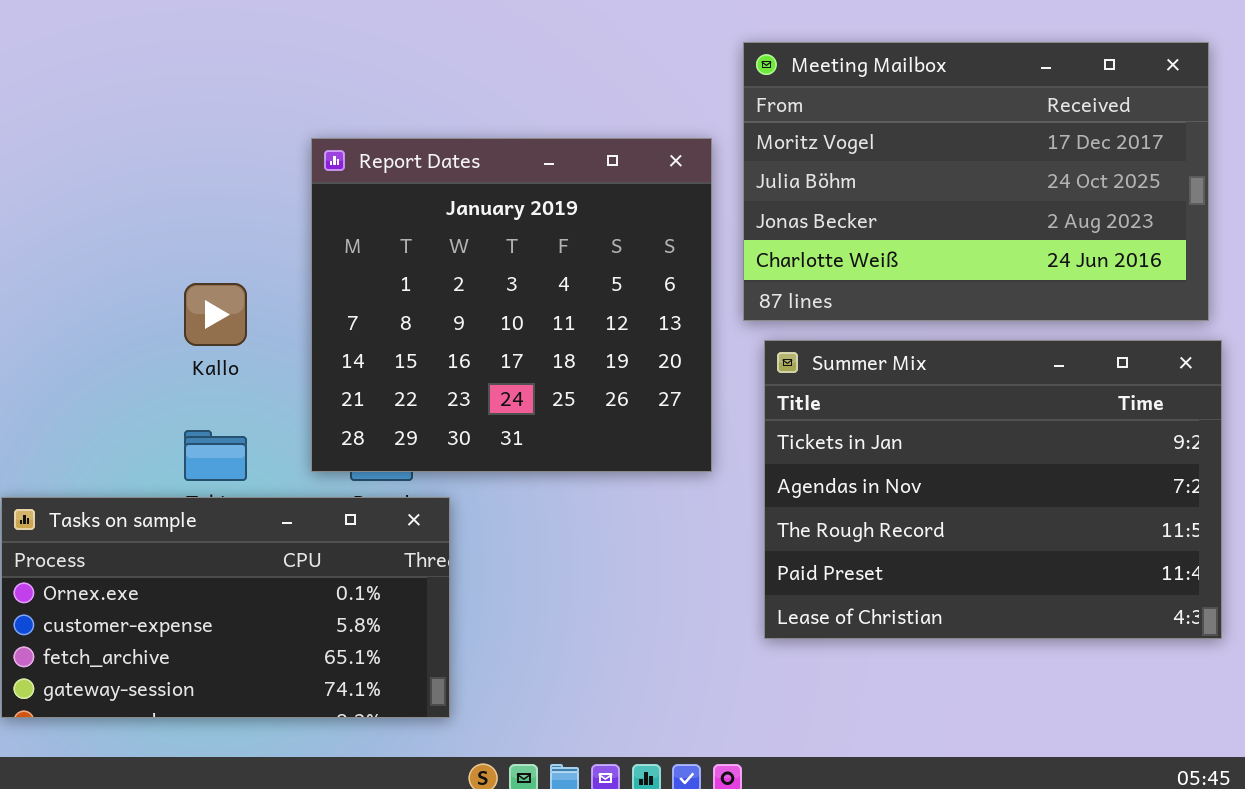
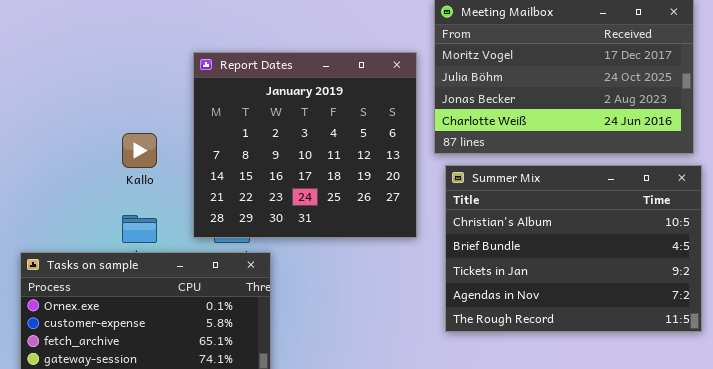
Summer Mix: [764,340,1222,639] -> [445,165,702,332], scrolled up 2 rows

